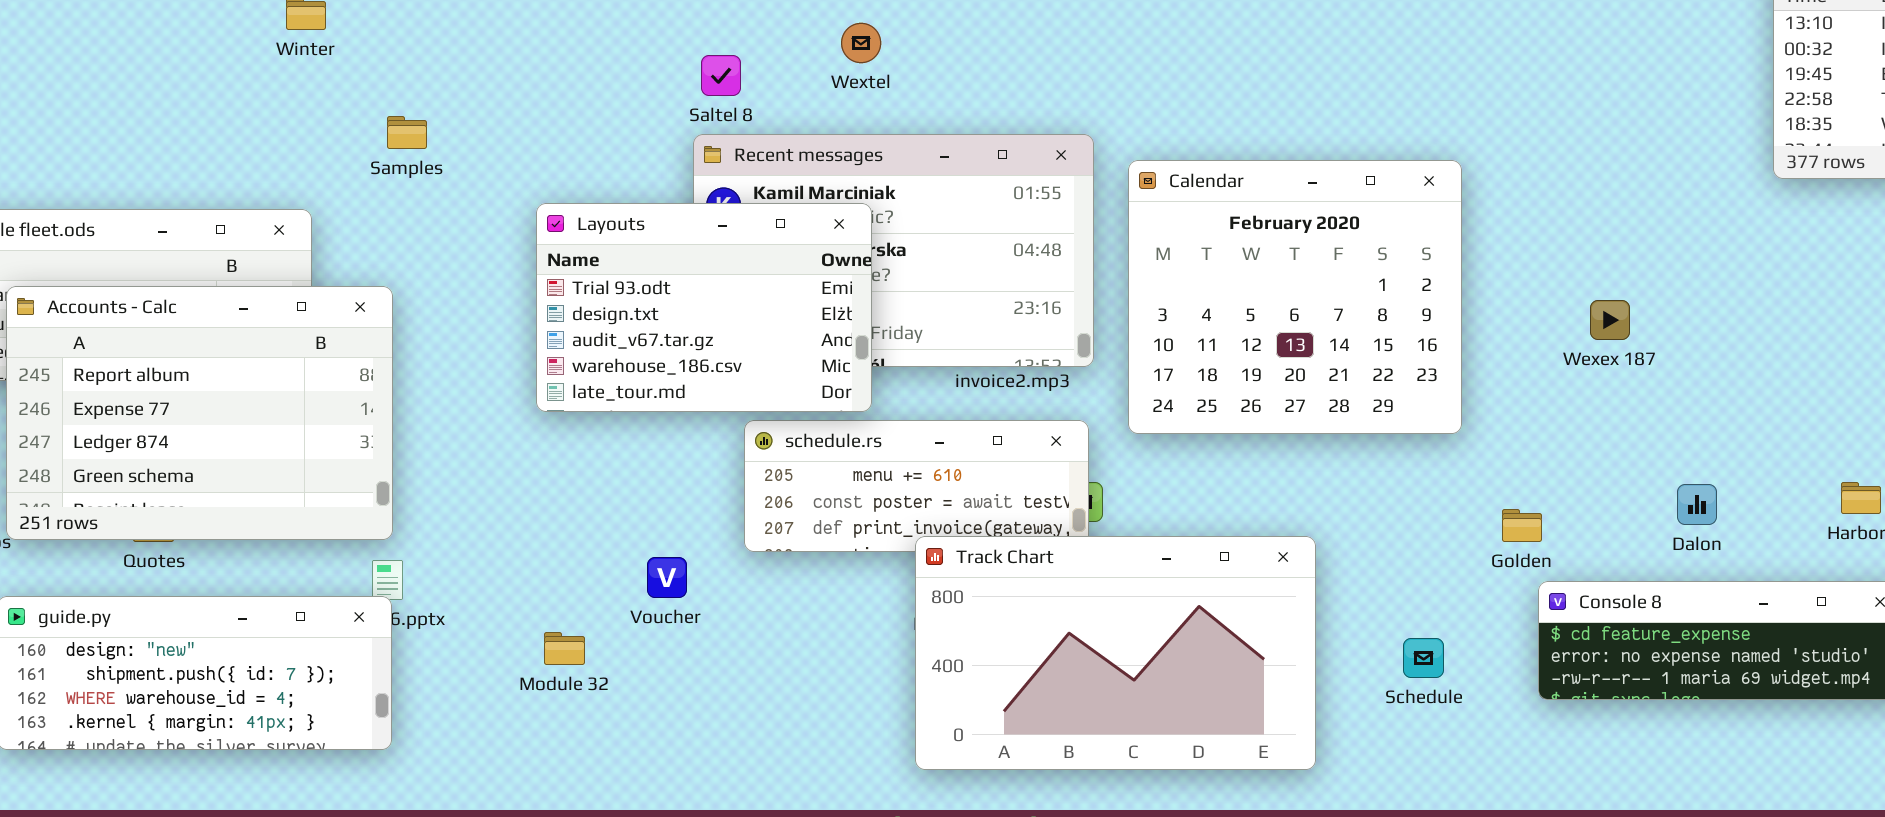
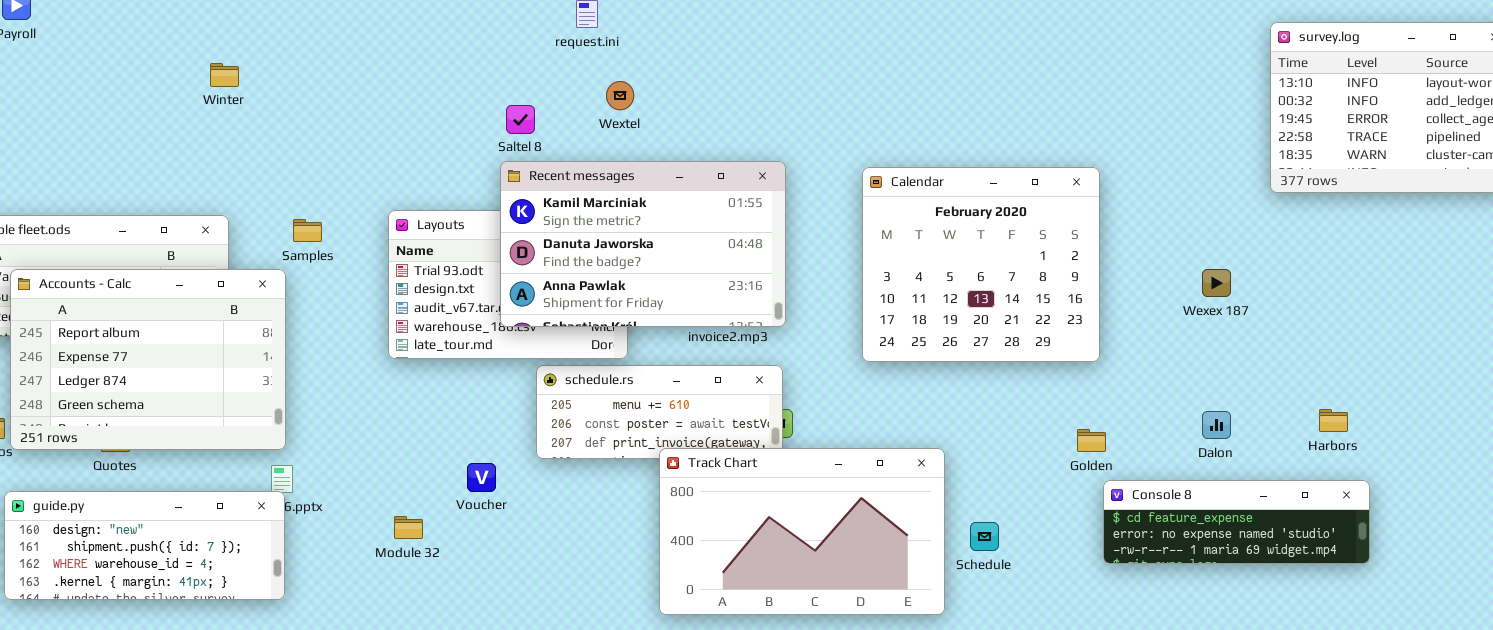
Samples: [387,116,427,149] -> [293,219,322,242], moved
Recent messages: [693,134,1094,367] -> [500,161,786,327], raised
Calendar: [1128,160,1462,434] -> [862,167,1100,362], moved
Wexex 187: [1590,300,1630,340] -> [1202,269,1231,297], moved
Schedule: [1403,638,1444,678] -> [970,522,999,551], moved

